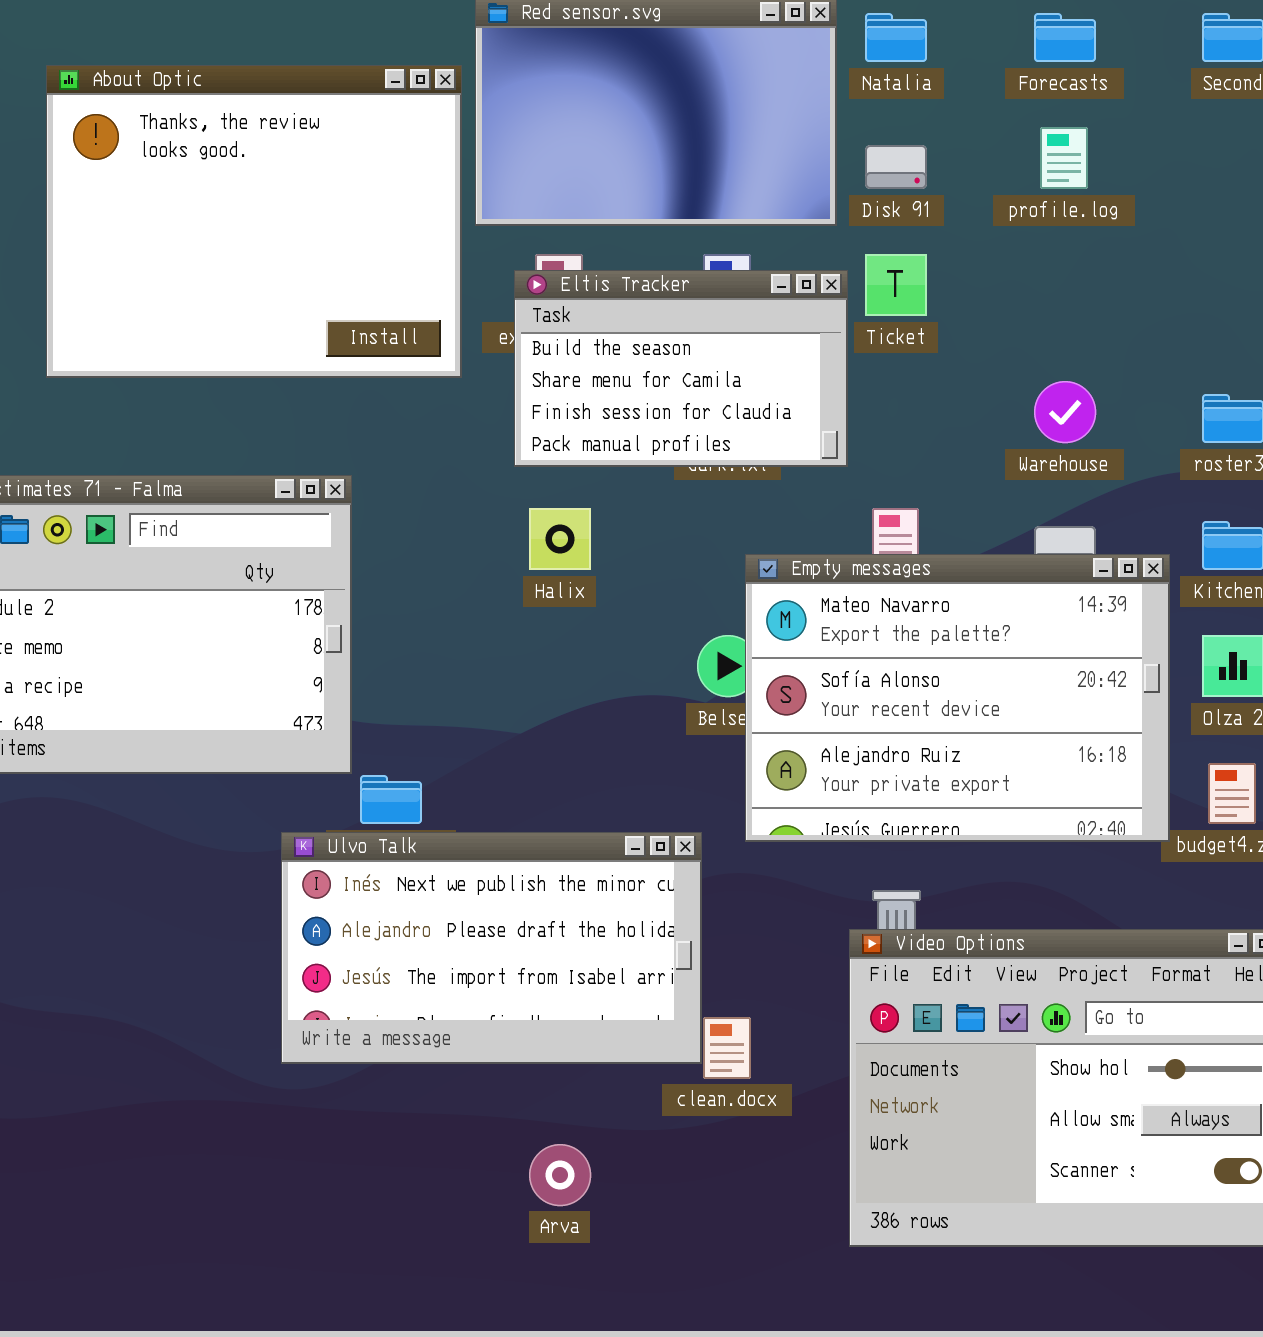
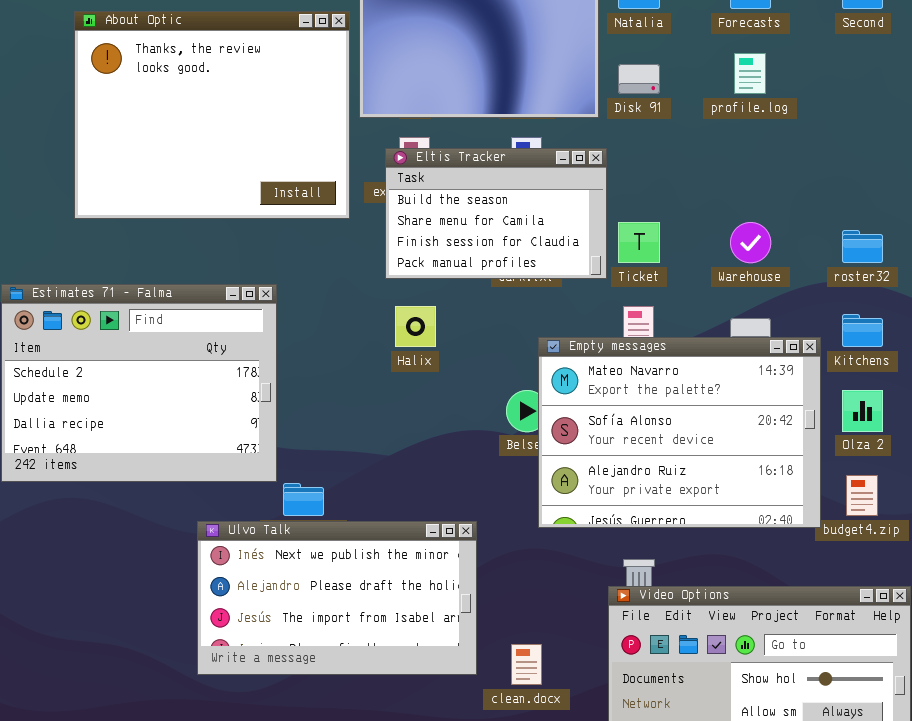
Ticket: [865,254,927,316] -> [618,222,660,263], moved
Ulvo Talk: [281,832,702,1064] -> [197,521,477,675], moved

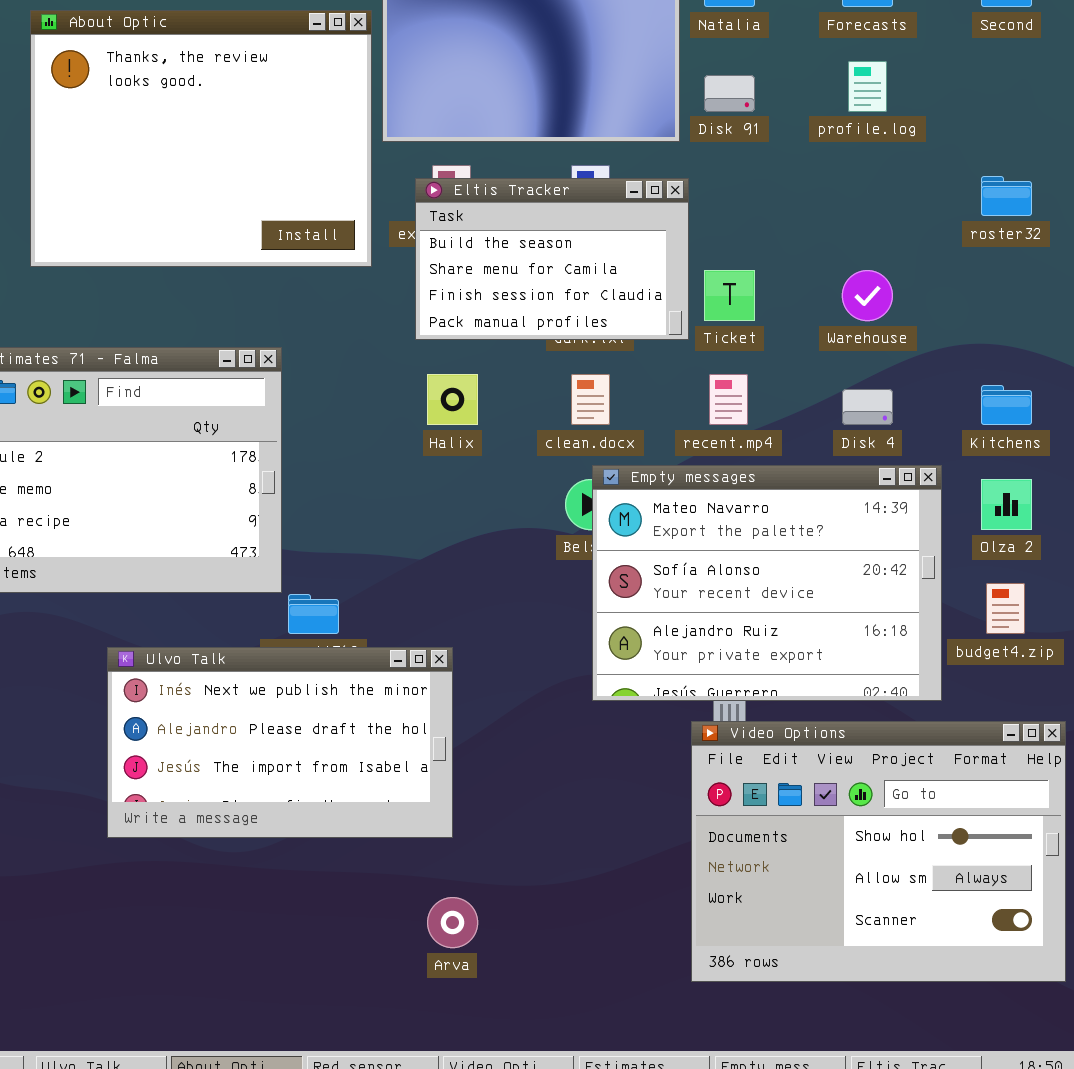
roster32: [842,230,883,263] -> [981,176,1032,216], moved
Empty messages: [538,337,821,528] -> [592,465,942,701], moved
Ulvo Talk: [197,521,477,675] -> [107,647,453,838], moved
clean.docx: [511,644,542,685] -> [571,374,610,425], moved

